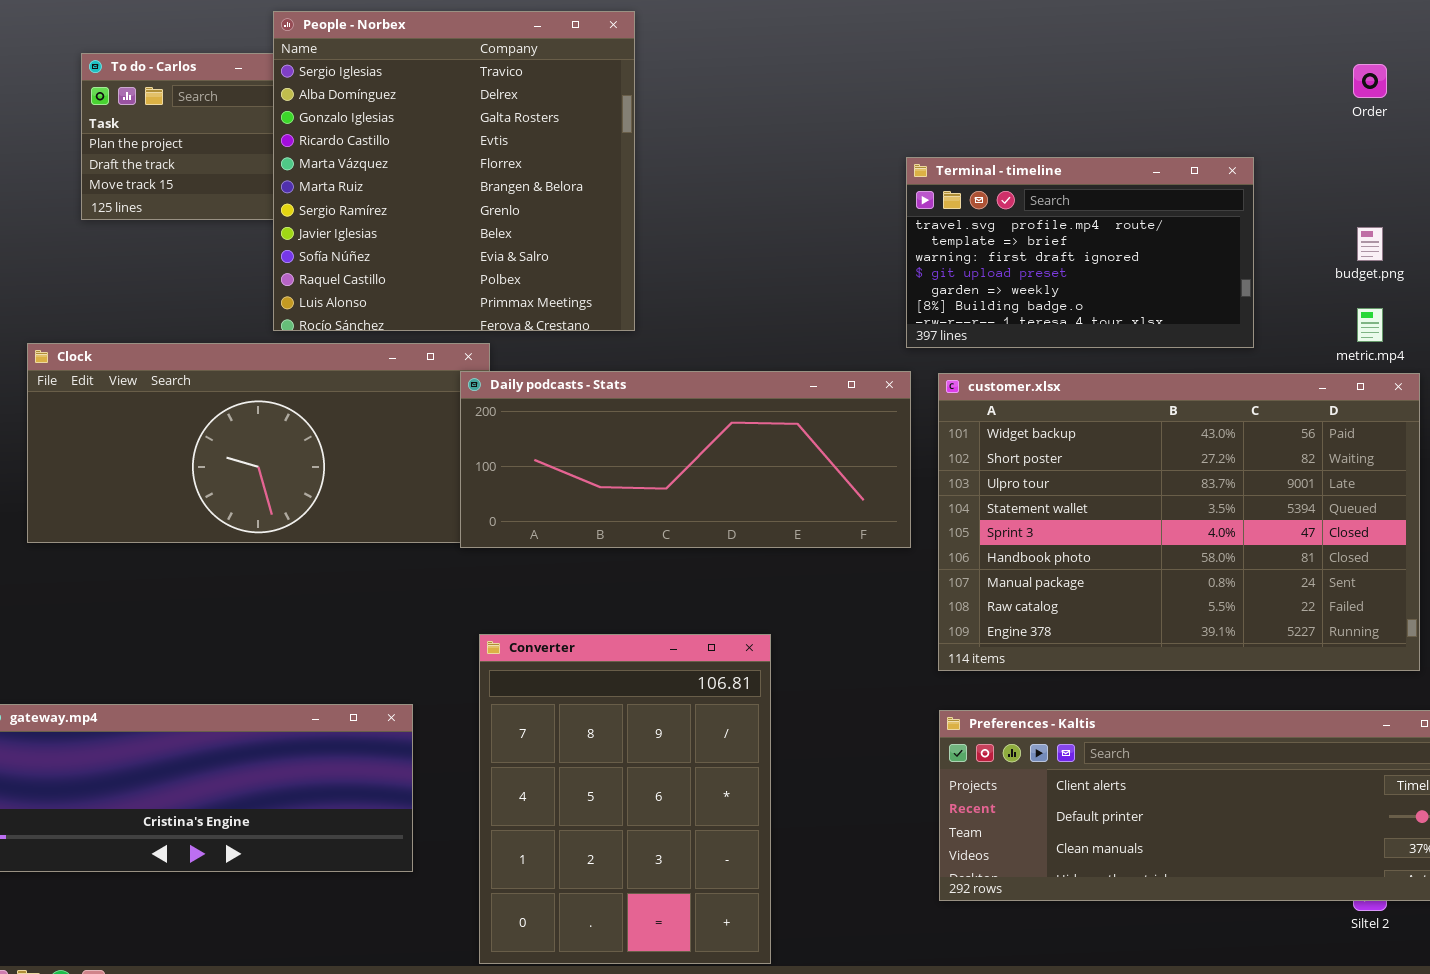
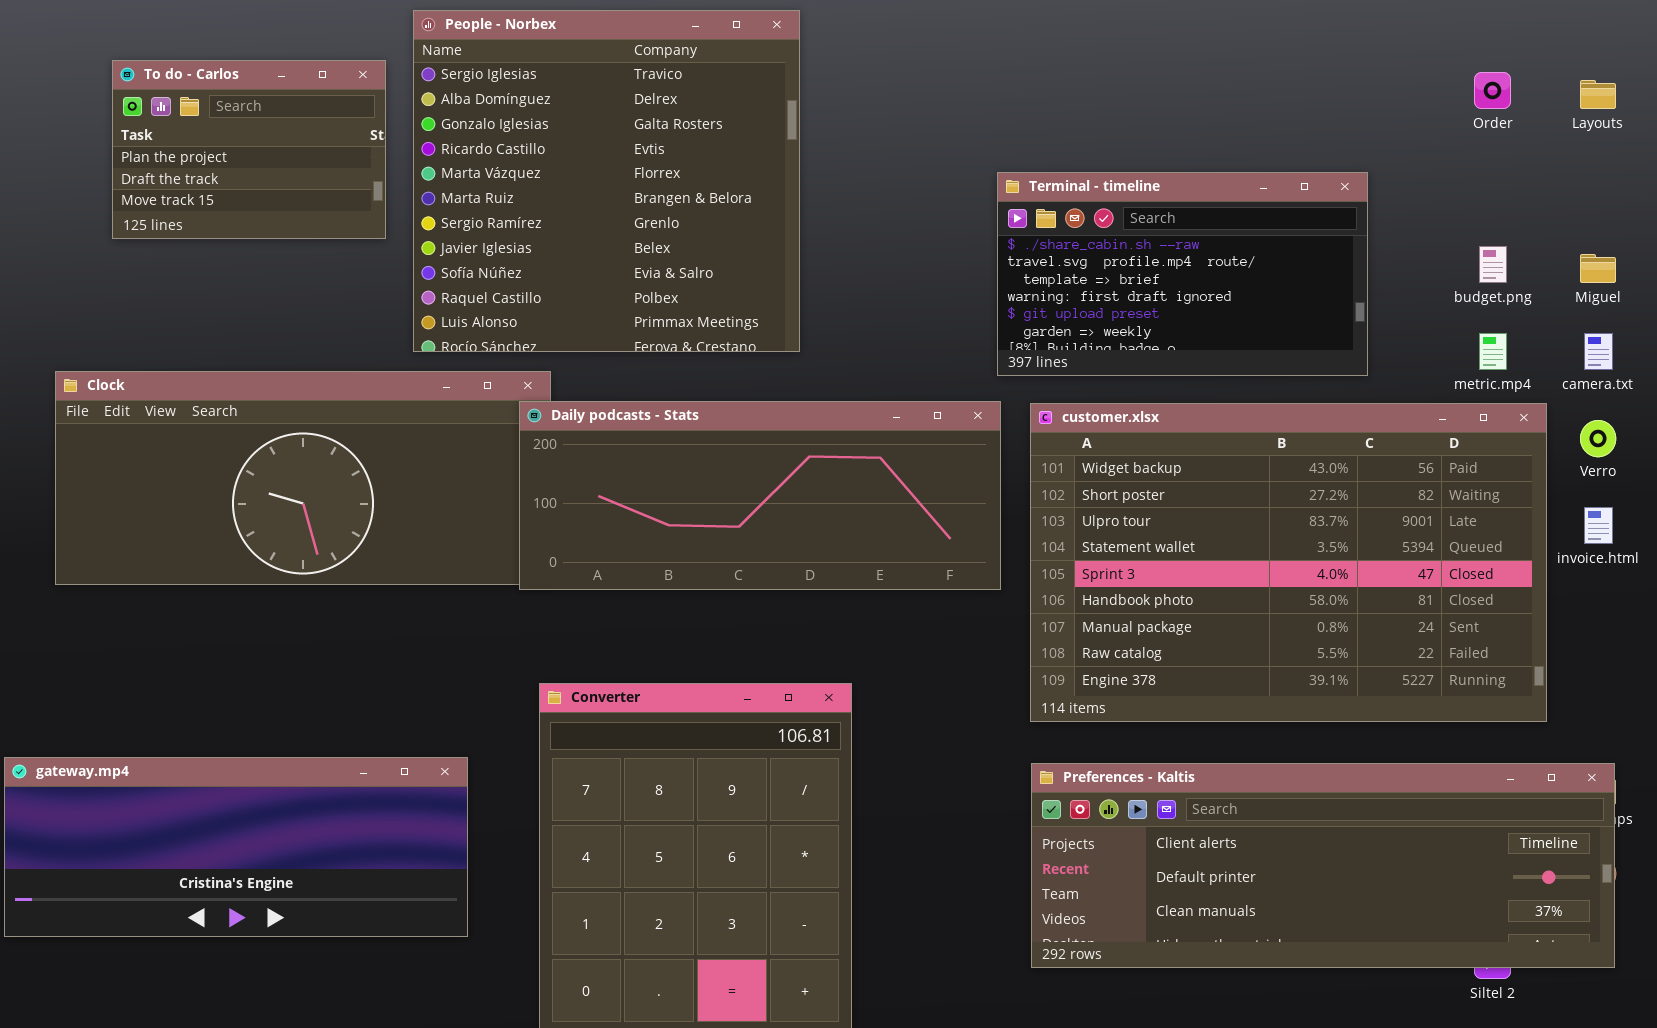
People - Norbex: [273,11,635,331] -> [413,10,800,352], moved
Terminal - timeline: [906,157,1254,348] -> [997,172,1368,376], scrolled up 1 row

